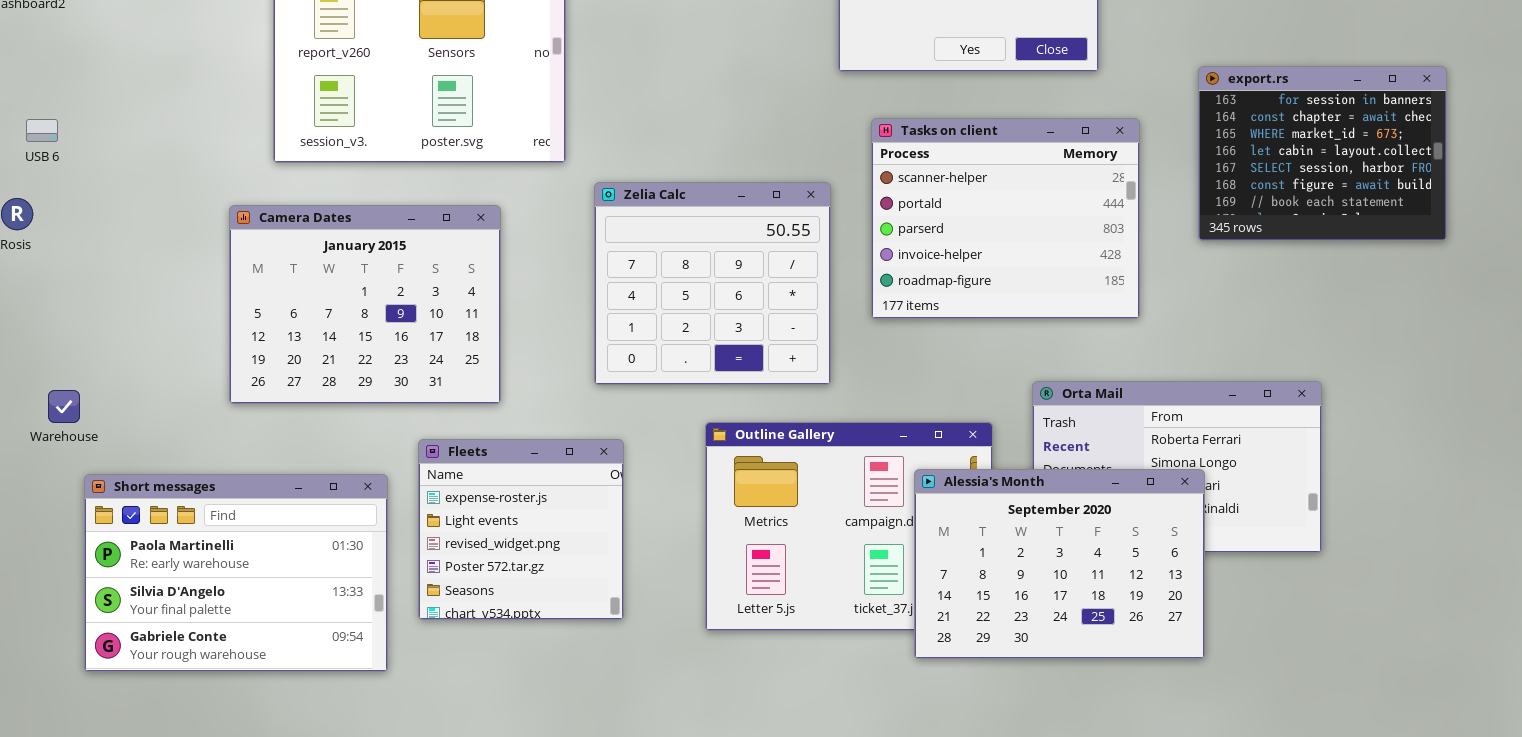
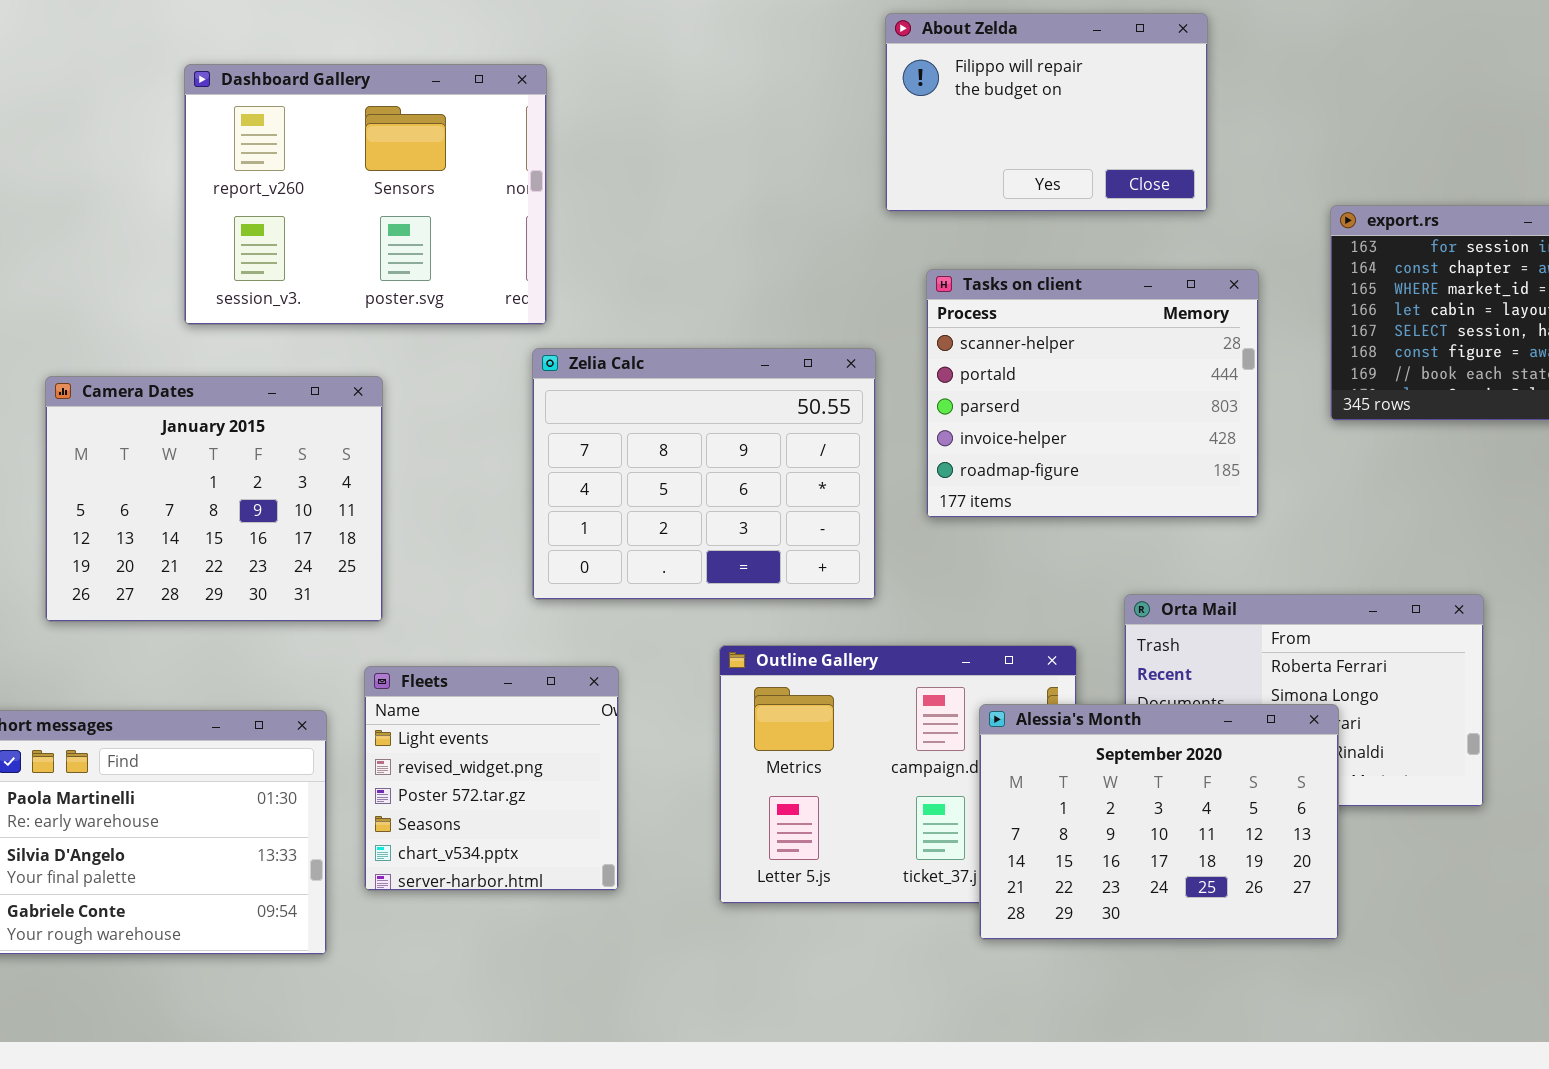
Zelia Calc: [594,182,831,385] -> [532,348,876,600], resized
Camera Dates: [229,205,501,404] -> [45,376,383,622], moved
Fleets: [418,439,624,620] -> [364,666,619,891], scrolled down 1 row

